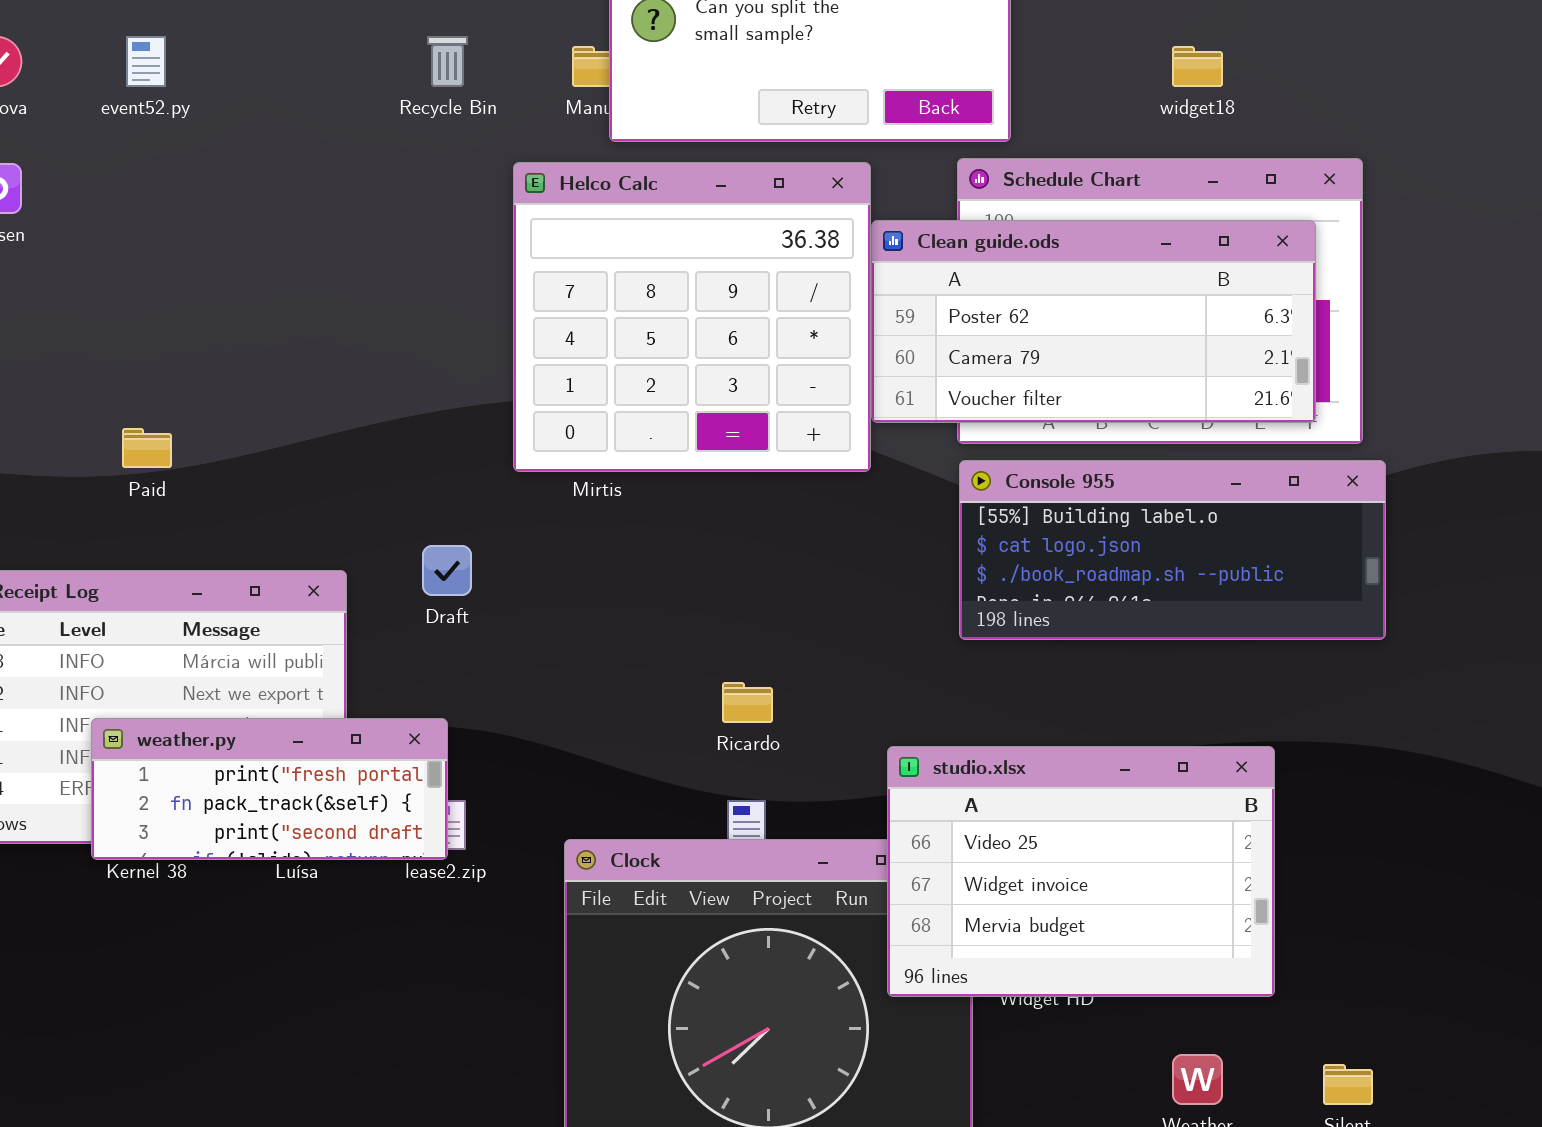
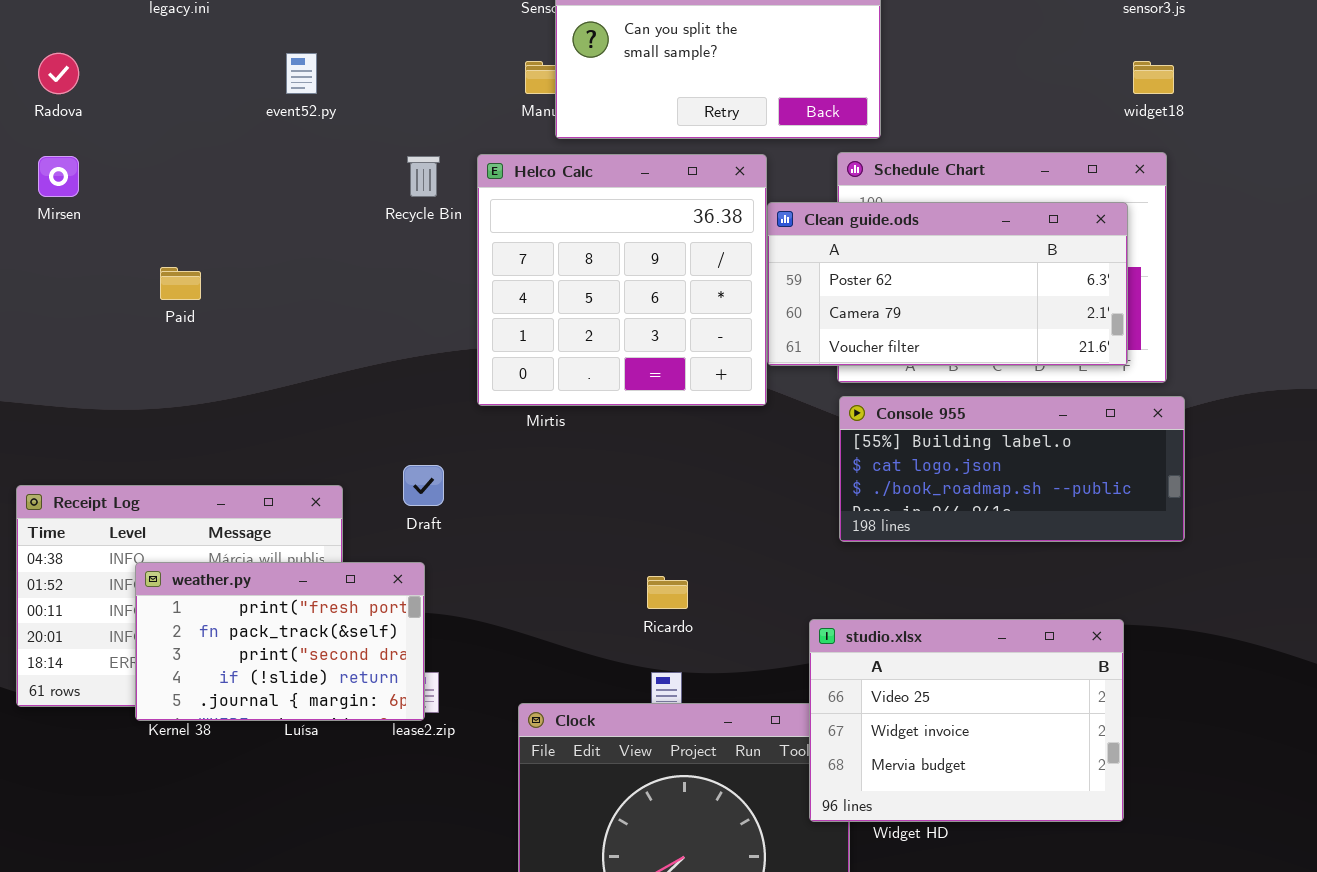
event52.py: [126,36,166,87] -> [286,53,317,94], moved
Recycle Bin: [427,36,468,87] -> [407,156,440,197], moved
widget18: [1172,46,1223,87] -> [1133,61,1174,94], moved
Paid: [122,428,172,468] -> [160,267,201,300], moved
weather.py: [91,718,448,860] -> [135,562,425,721], resized
studio.xlsx: [887,746,1275,997] -> [809,619,1124,822], moved

